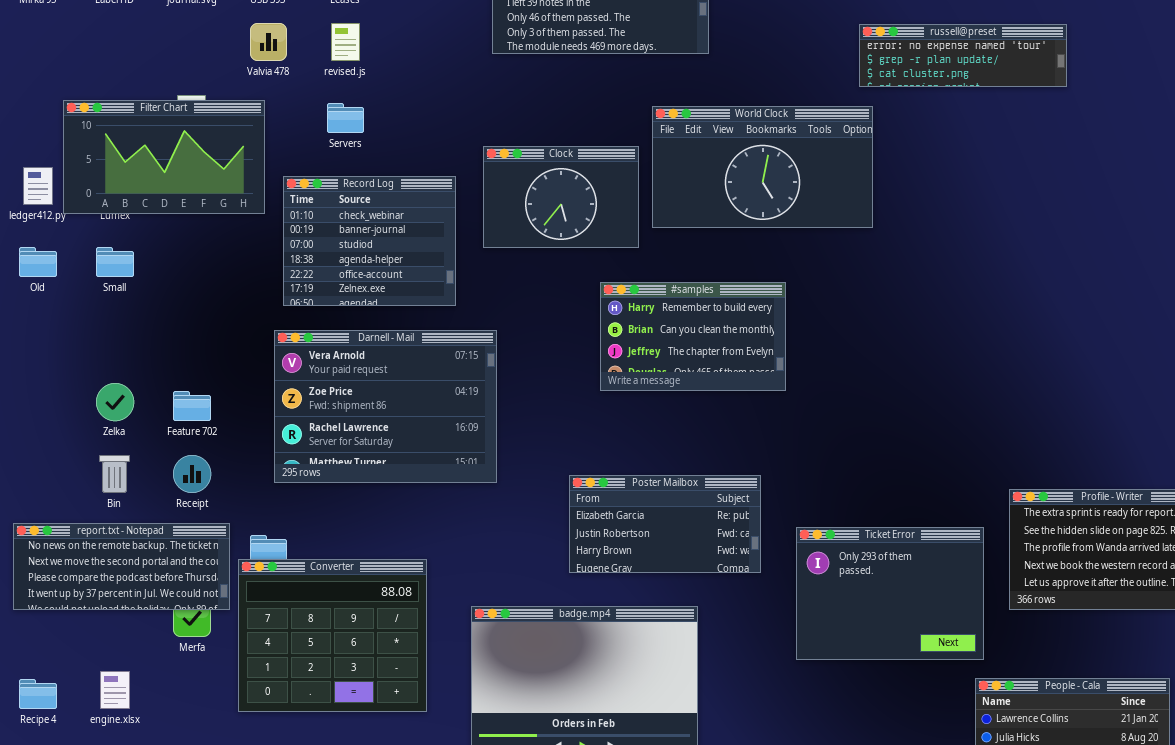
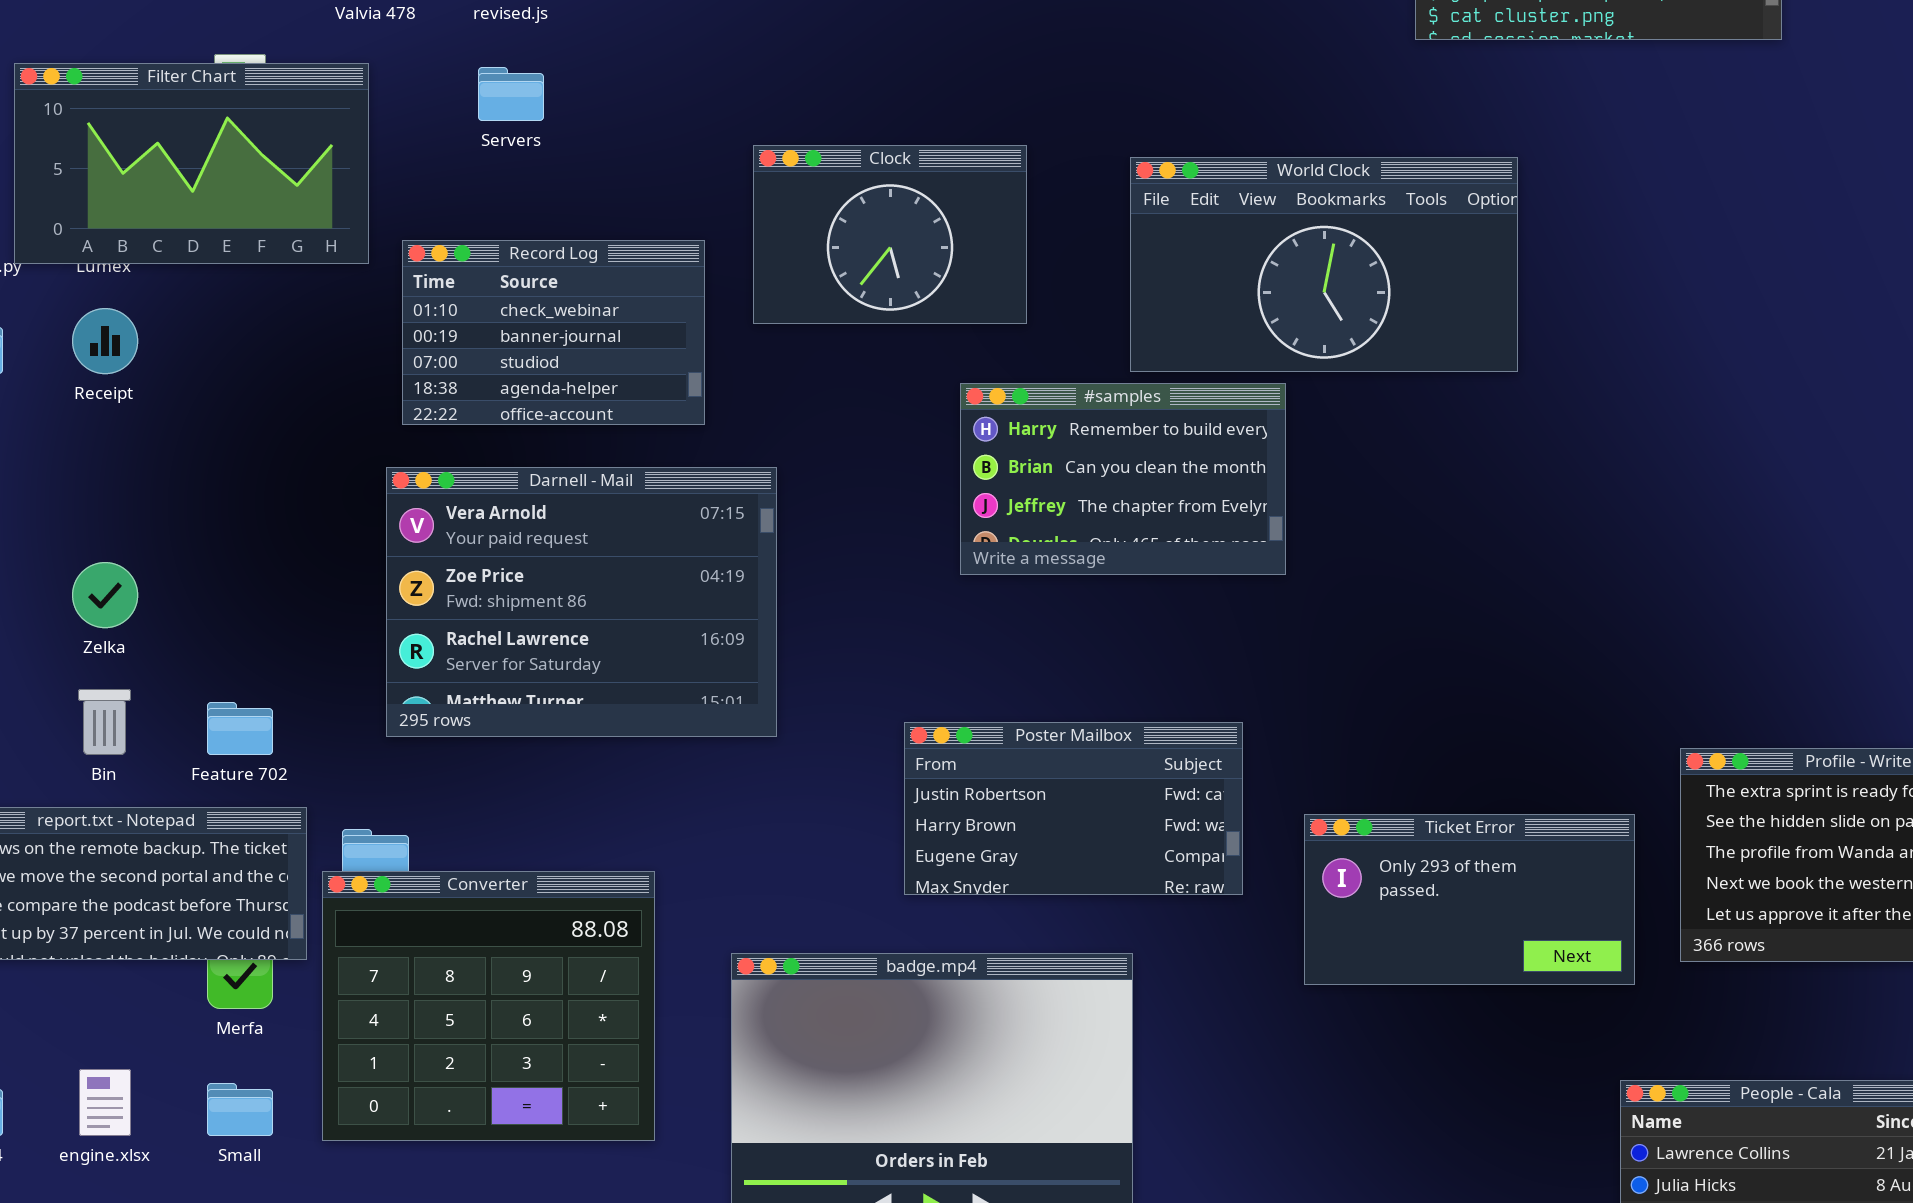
World Clock: [652,106,873,228] -> [1130,157,1518,372], moved
Record Log: [283,176,456,306] -> [402,240,705,425], resized
Small: [96,247,134,277] -> [207,1083,273,1136], moved
Feature 702: [173,391,211,421] -> [207,702,273,755], moved
Receipt: [173,455,211,493] -> [72,308,138,374], moved
Poster Mailbox: [569,475,761,573] -> [904,722,1243,895], scrolled down 1 row
Ticket Error: [796,527,984,660] -> [1304,814,1635,985], resized

